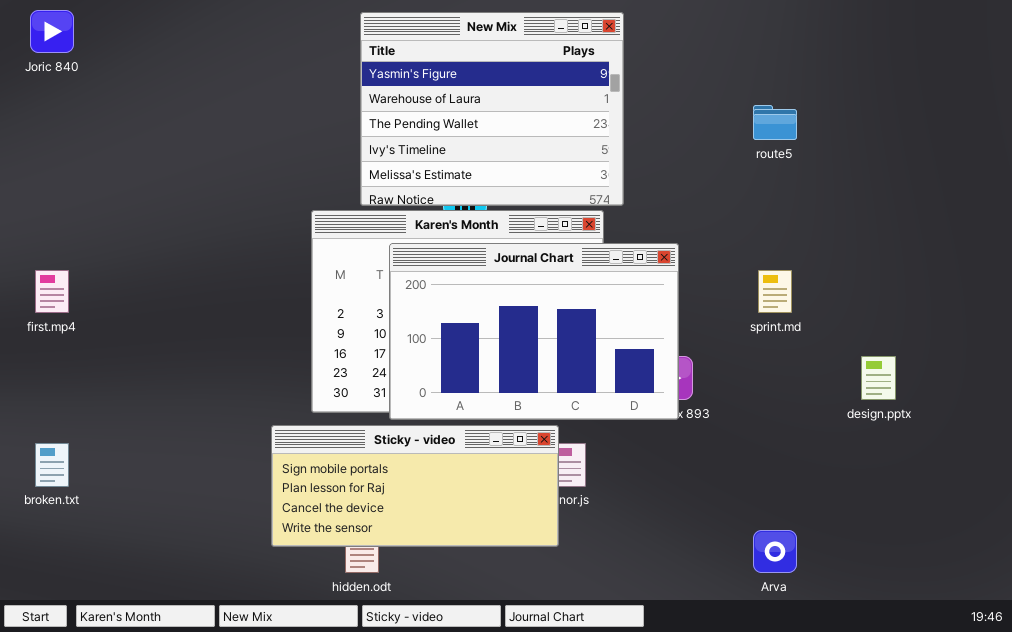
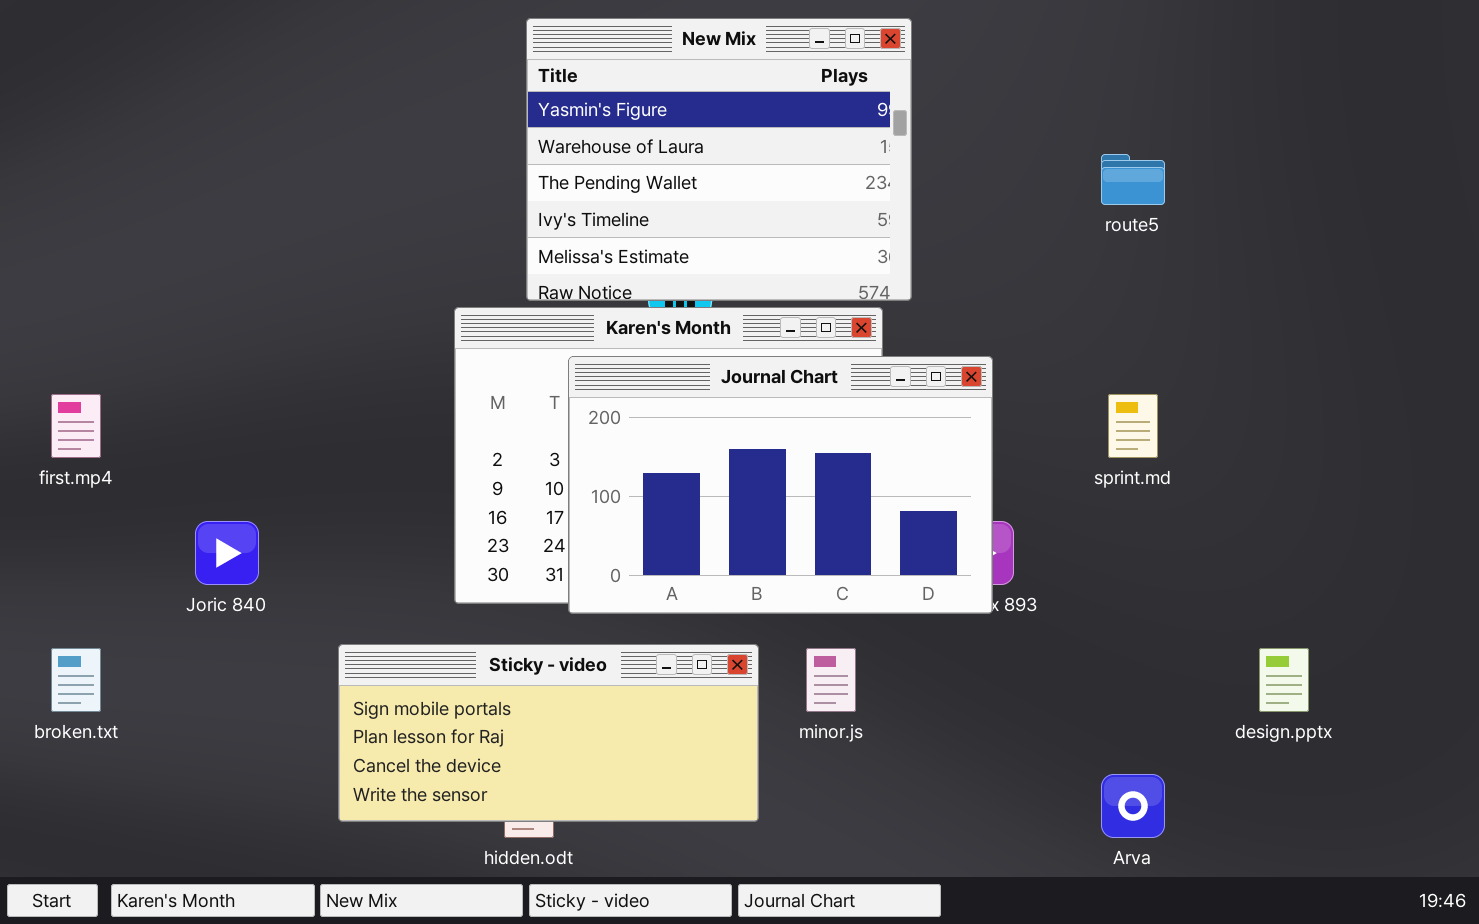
Joric 840: [30,10,74,53] -> [195,521,259,585], moved
design.pptx: [861,356,896,400] -> [1259,648,1309,712], moved
Sticky - video: [271,425,559,547] -> [338,644,759,822], moved

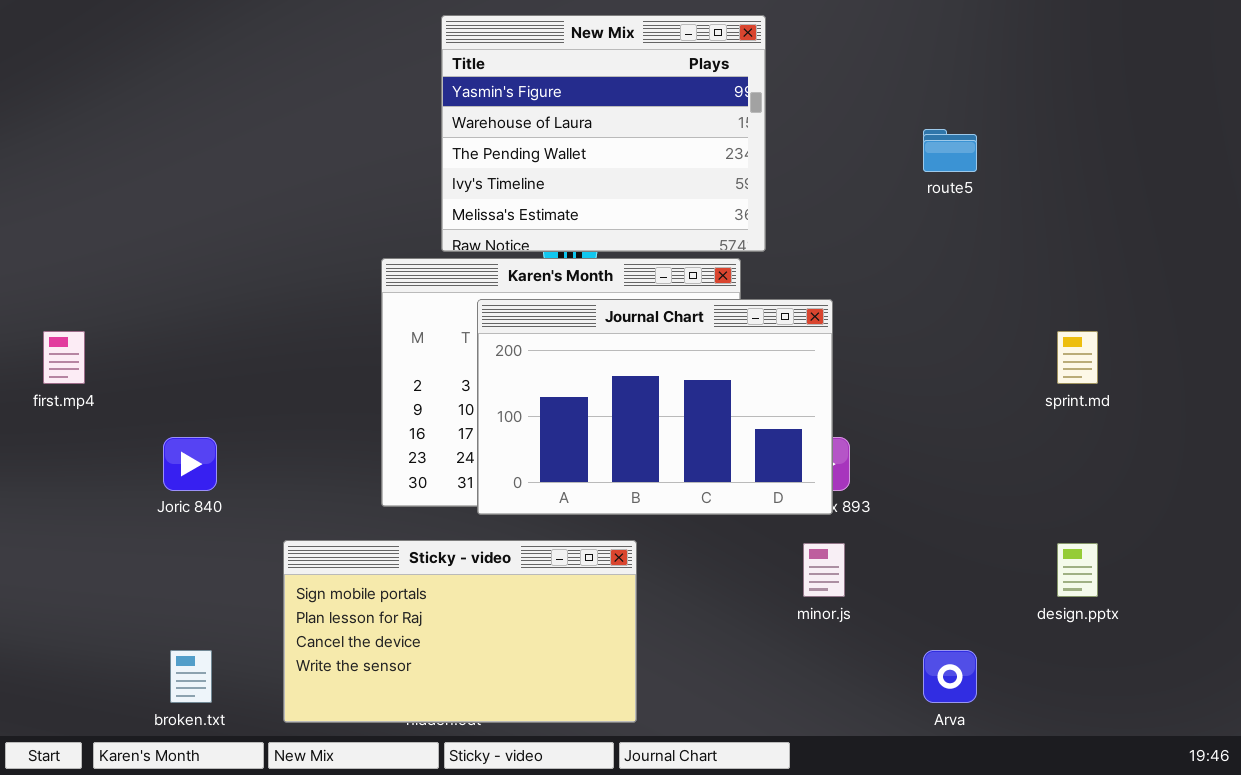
sprint.md: [1108,394,1158,458] -> [1057,331,1098,384], moved
Sticky - video: [338,644,759,822] -> [283,540,637,723], resized
broken.txt: [51,648,101,712] -> [170,650,212,703], moved
minor.js: [806,648,856,712] -> [803,543,845,597], moved

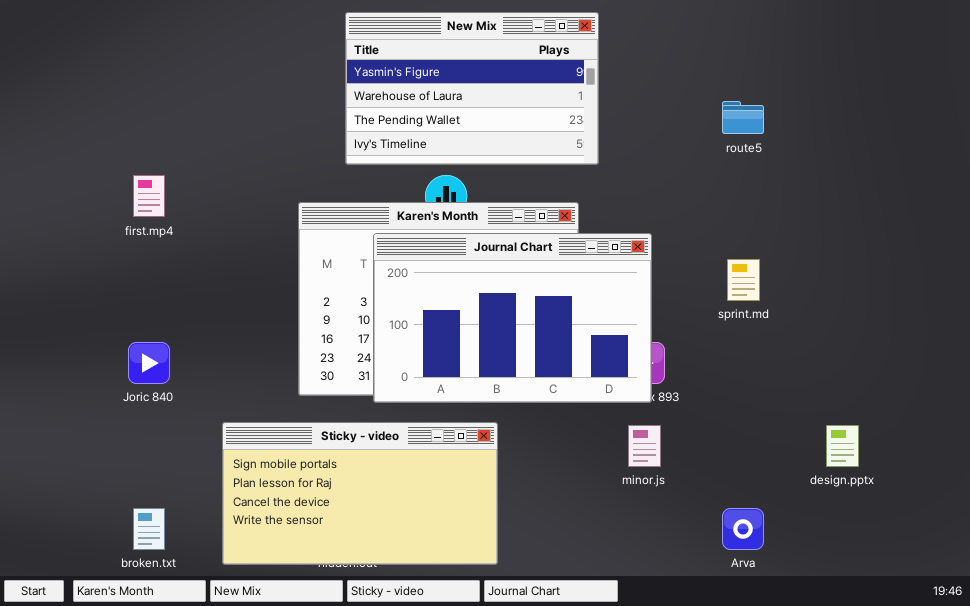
New Mix: [441,15,766,252] -> [345,12,599,165], resized
first.mp4: [43,331,85,384] -> [133,175,165,217], moved
sprint.md: [1057,331,1098,384] -> [727,259,760,301], moved

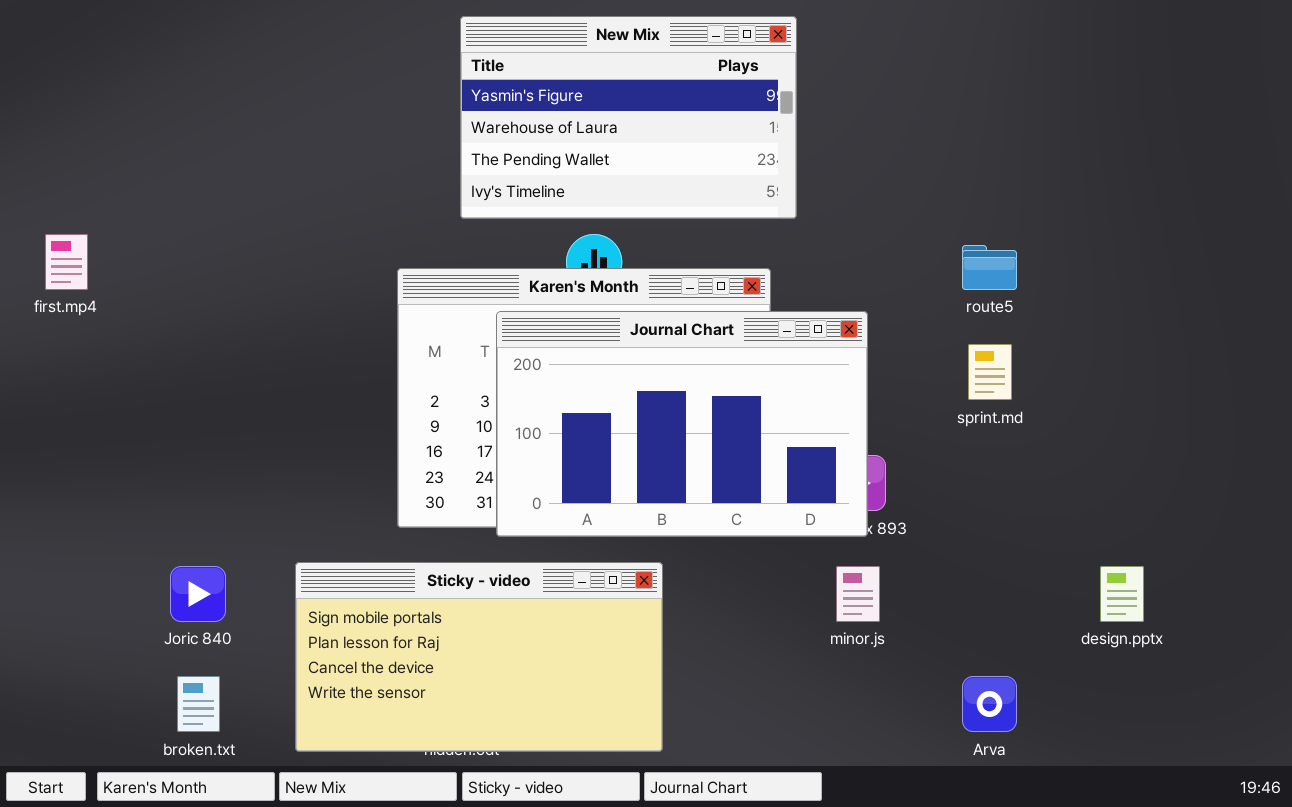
route5: [722,101,764,134] -> [962,245,1017,290], moved
first.mp4: [133,175,165,217] -> [45,234,88,290], moved
Joric 840: [128,342,170,384] -> [170,566,226,622], moved

